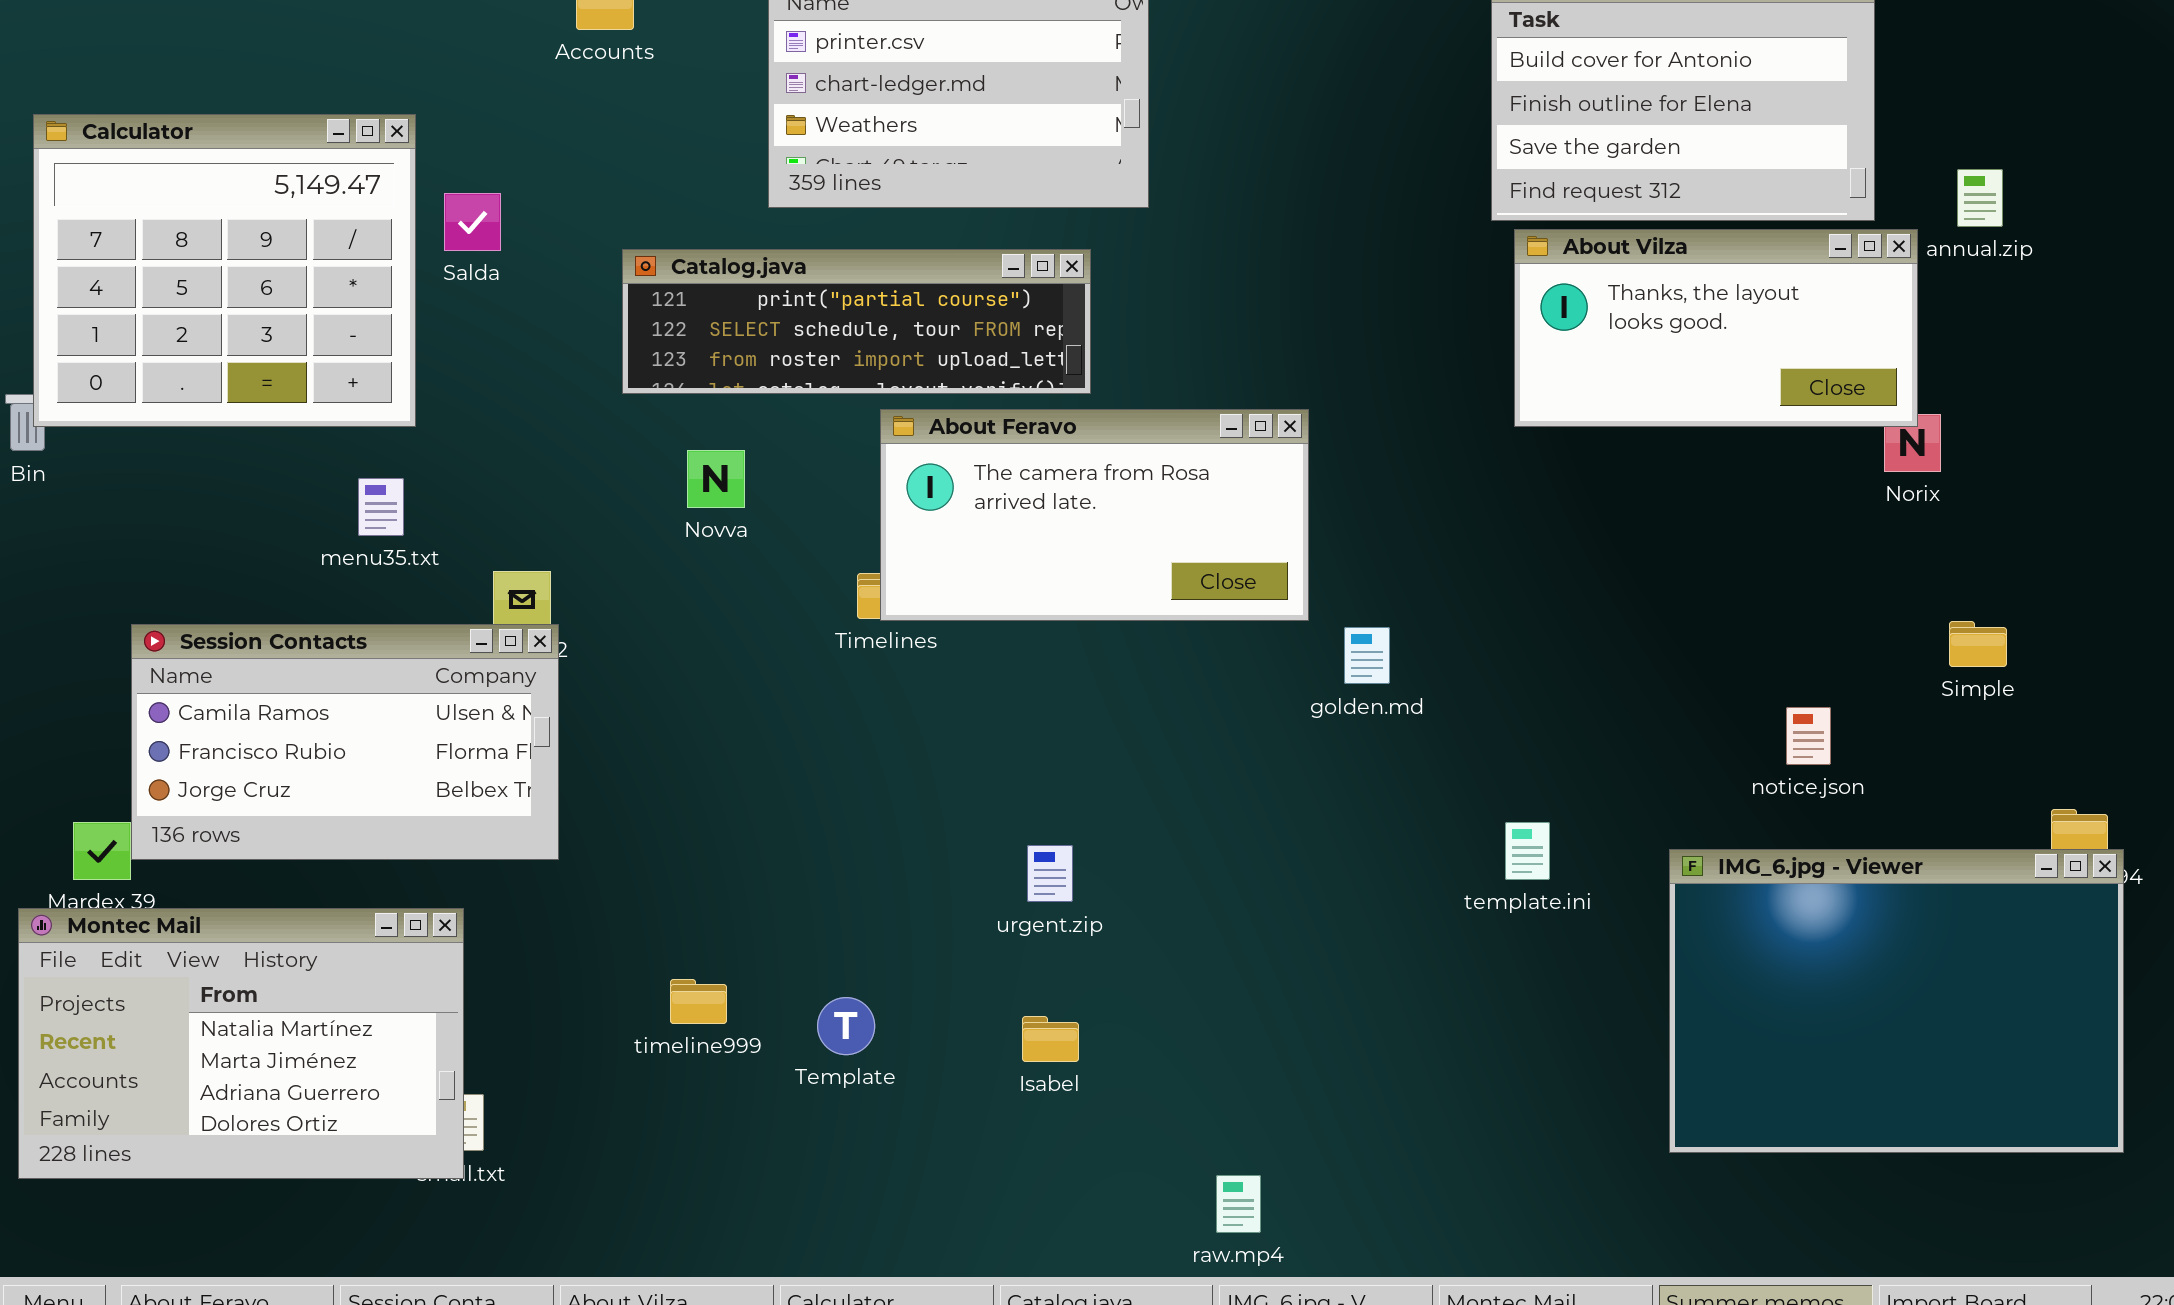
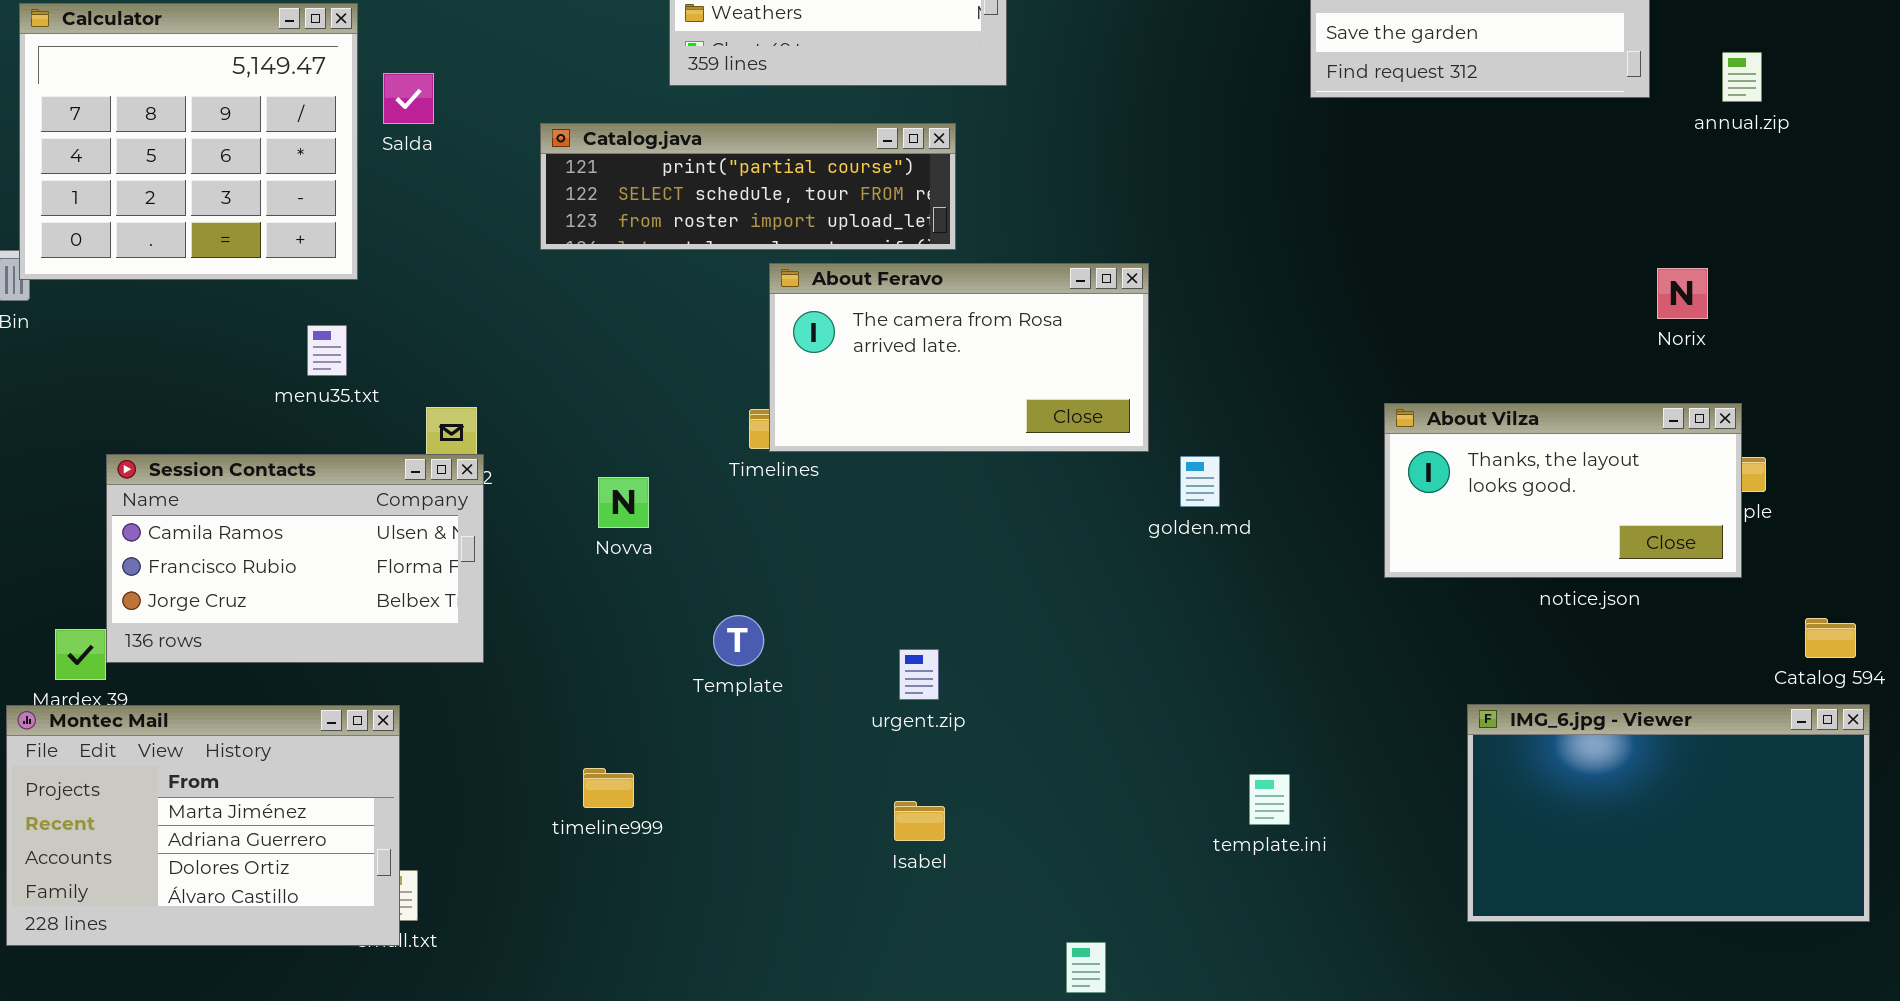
About Vilza: [1514,229,1918,427] -> [1384,403,1742,578], moved
Novva: [687,450,745,508] -> [598,477,649,528], moved
template.ini: [1505,822,1550,880] -> [1249,774,1290,825], moved
IMG_6.jpg - Viewer: [1669,849,2124,1153] -> [1467,704,1870,922], resized
Montec Mail: [18,908,464,1179] -> [6,705,400,946], scrolled down 1 row
Template: [817,997,875,1055] -> [713,615,764,666], moved

